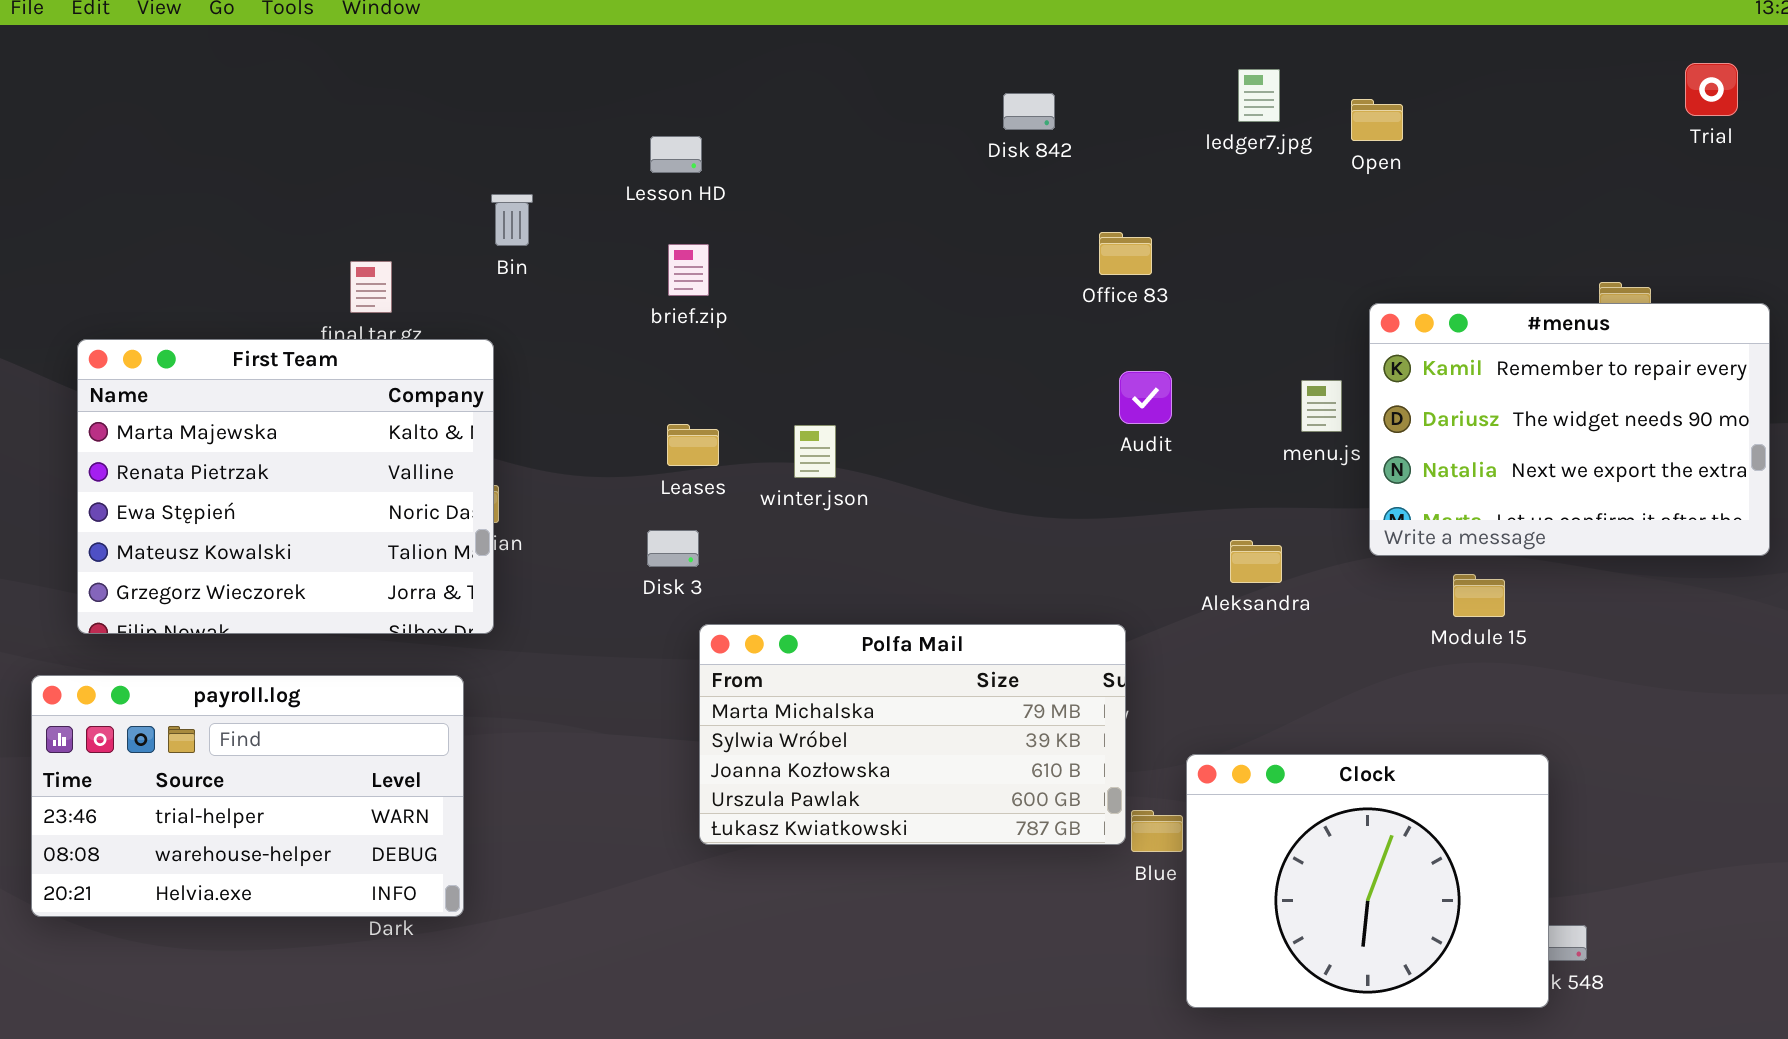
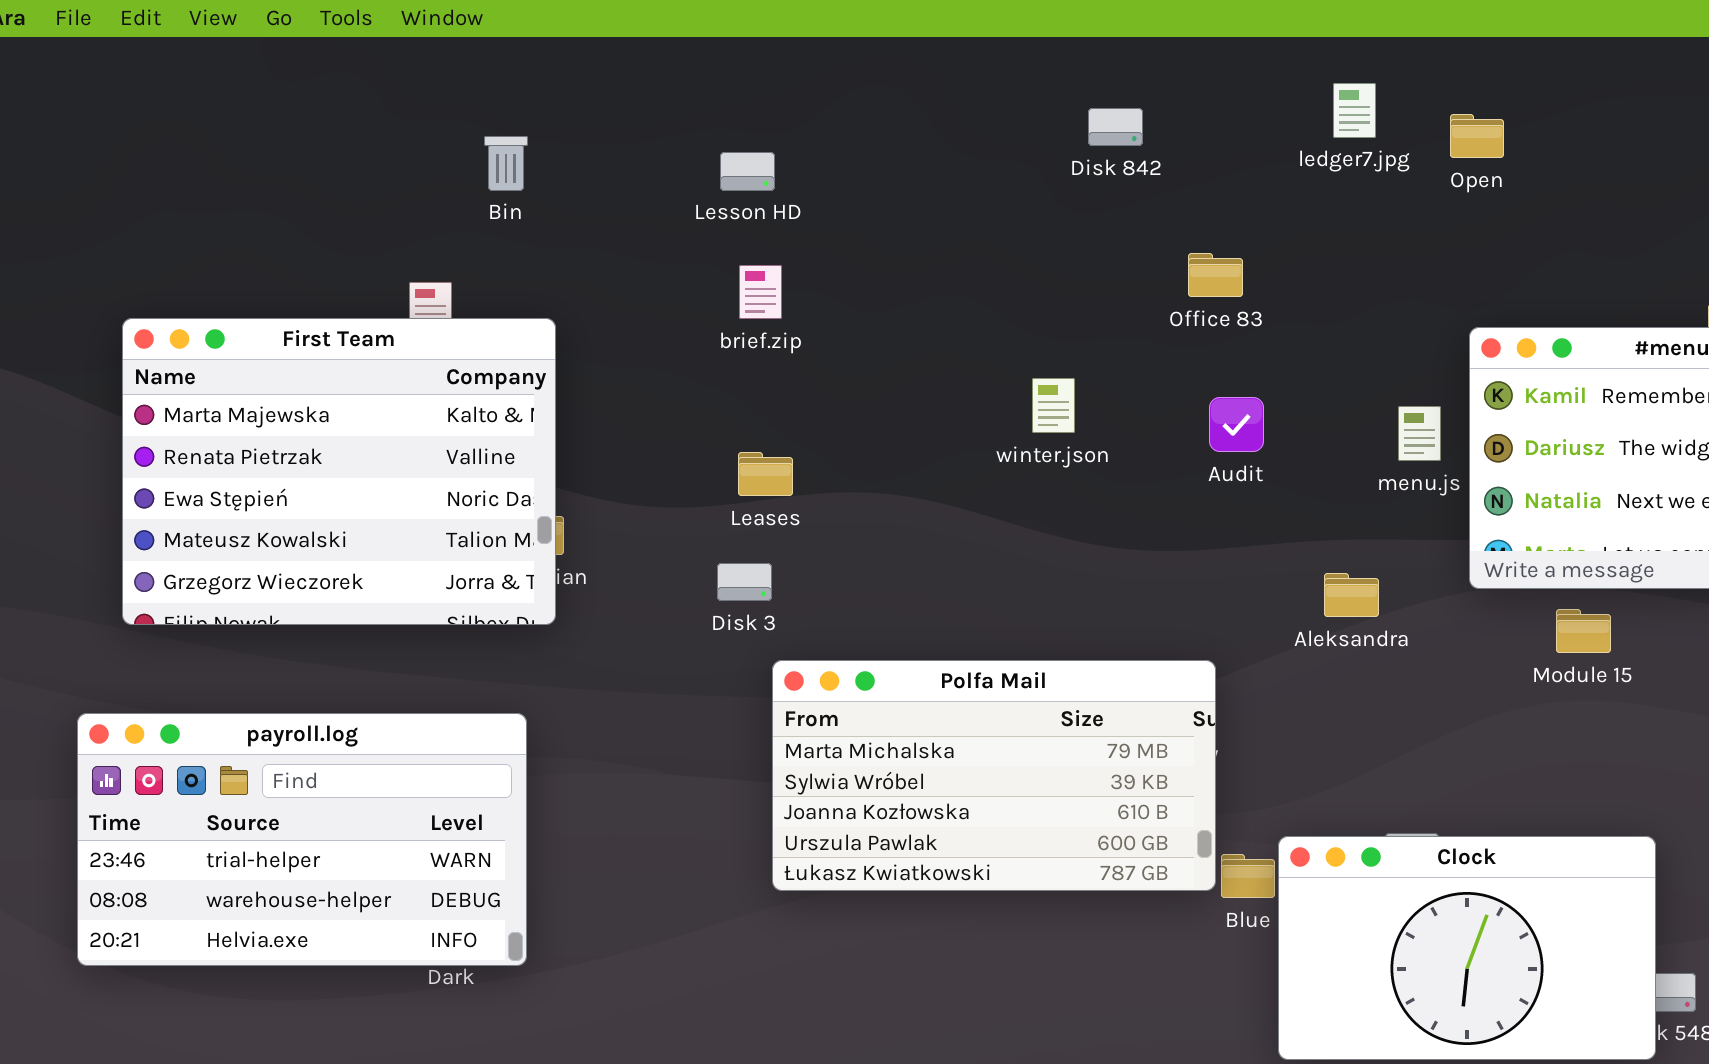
Bin: [491,194,533,246] -> [484,136,528,191], moved
First Team: [77,339,494,634] -> [122,318,556,625], moved
winter.json: [794,425,836,478] -> [1032,378,1075,433], moved
Clock: [1186,754,1549,1008] -> [1278,836,1656,1060], resized

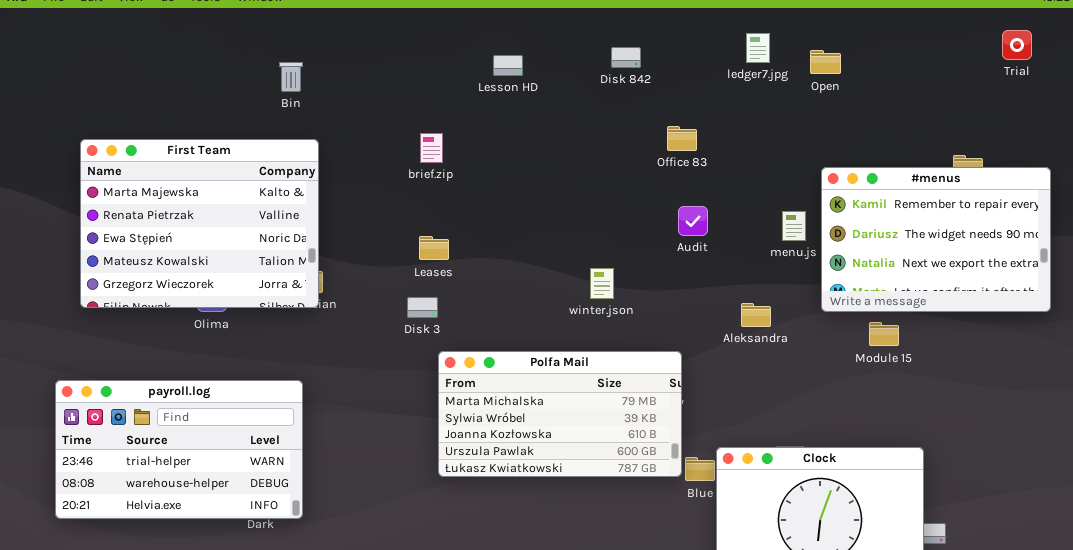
Lesson HD: [720,152,775,191] -> [493,55,523,76], moved
First Team: [122,318,556,625] -> [80,139,319,308], moved
winter.json: [1032,378,1075,433] -> [590,268,614,299], moved

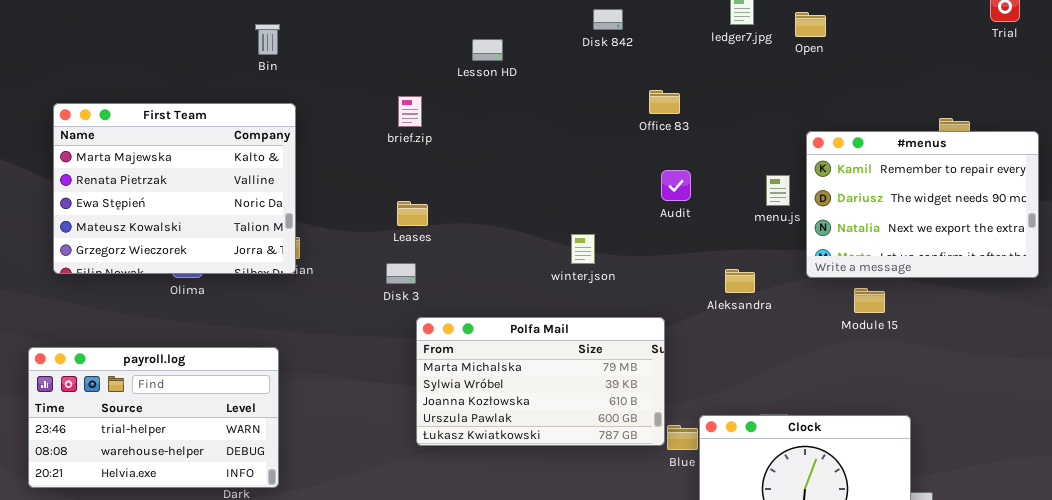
Lesson HD: [493,55,523,76] -> [472,39,503,61], moved

